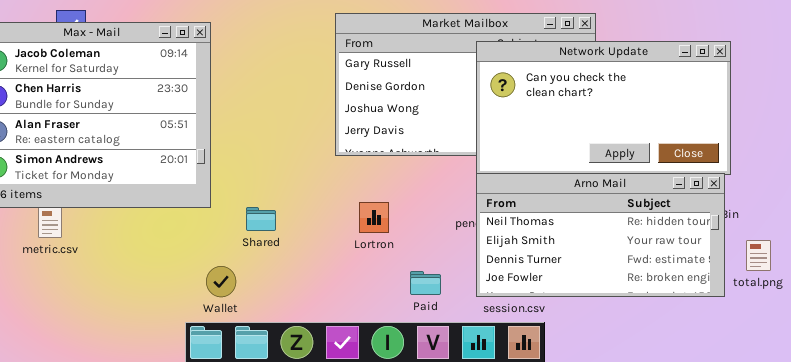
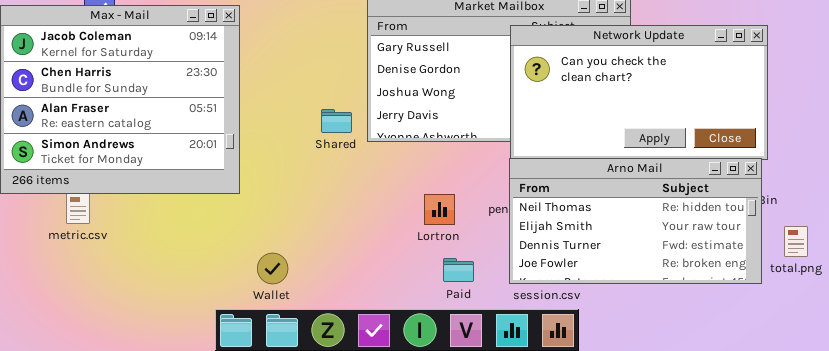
Lortron: [359,202,389,233] -> [424,194,455,225], moved
Shared: [246,207,276,231] -> [321,109,352,133], moved
Wallet: [206,266,236,297] -> [257,253,288,284], moved

